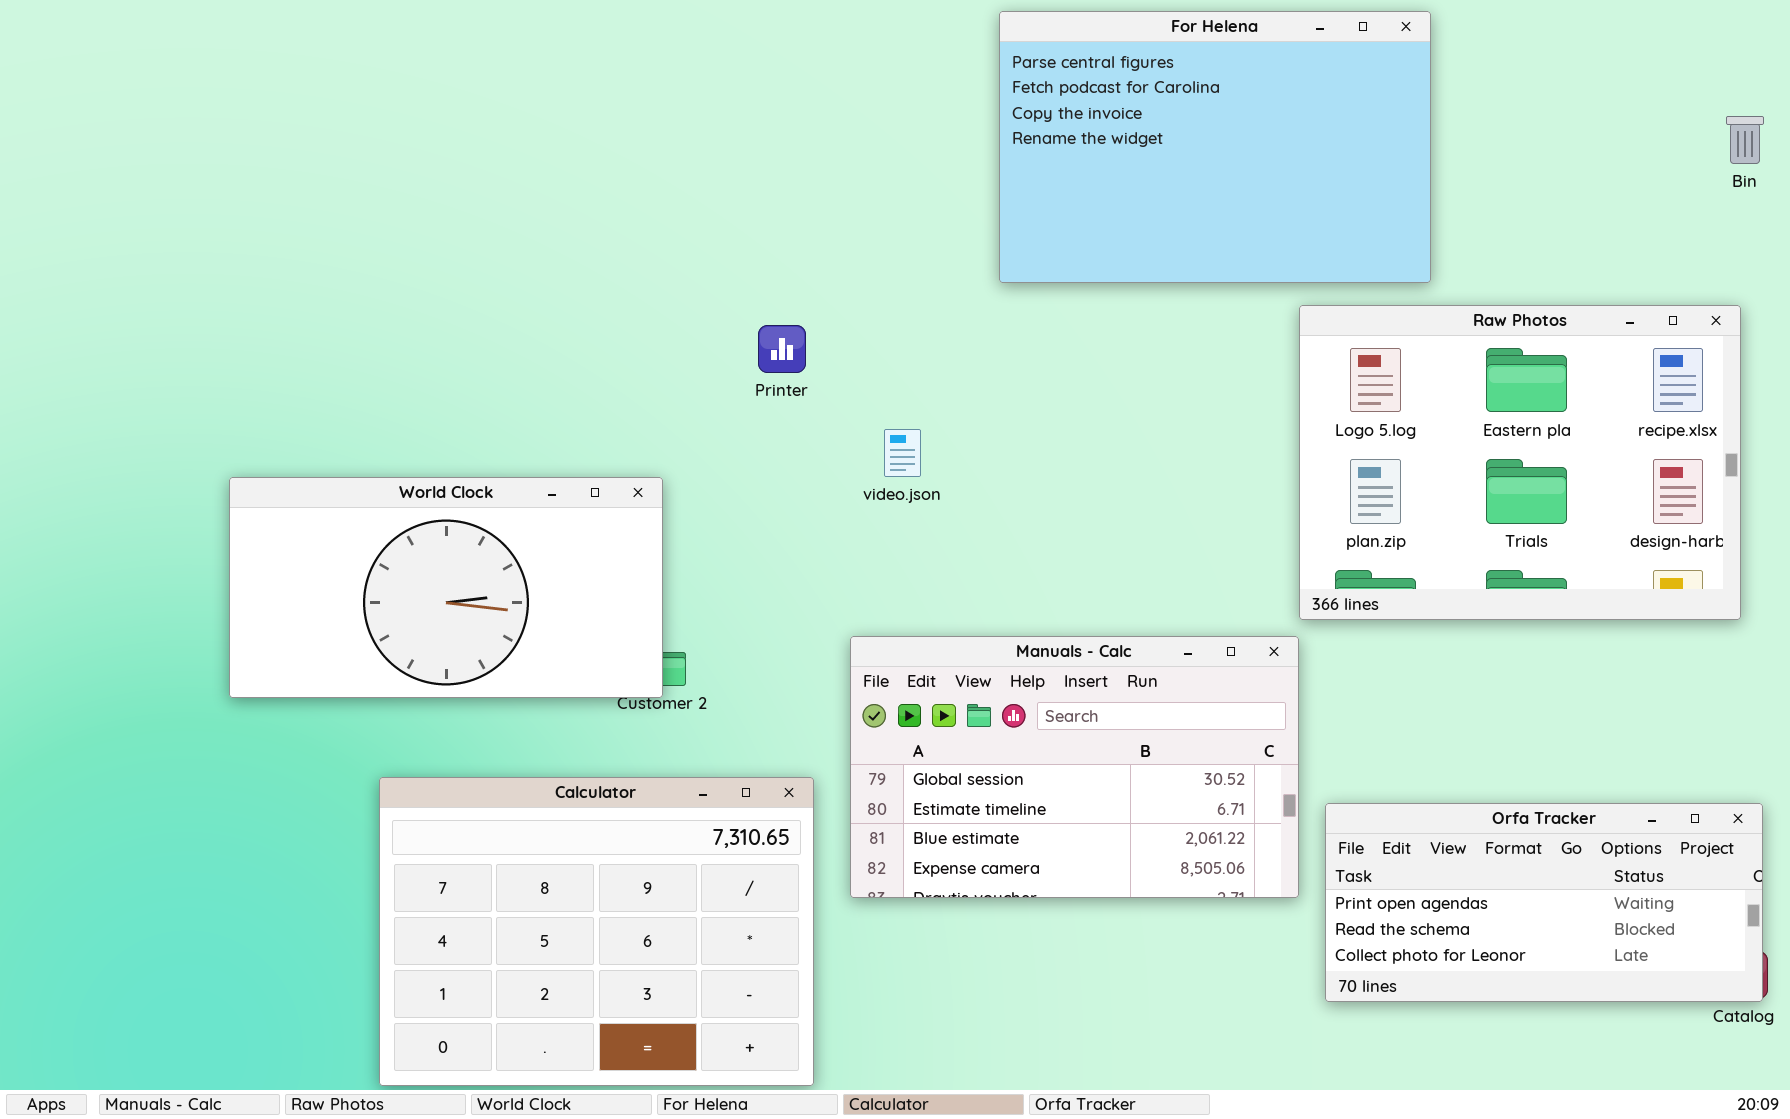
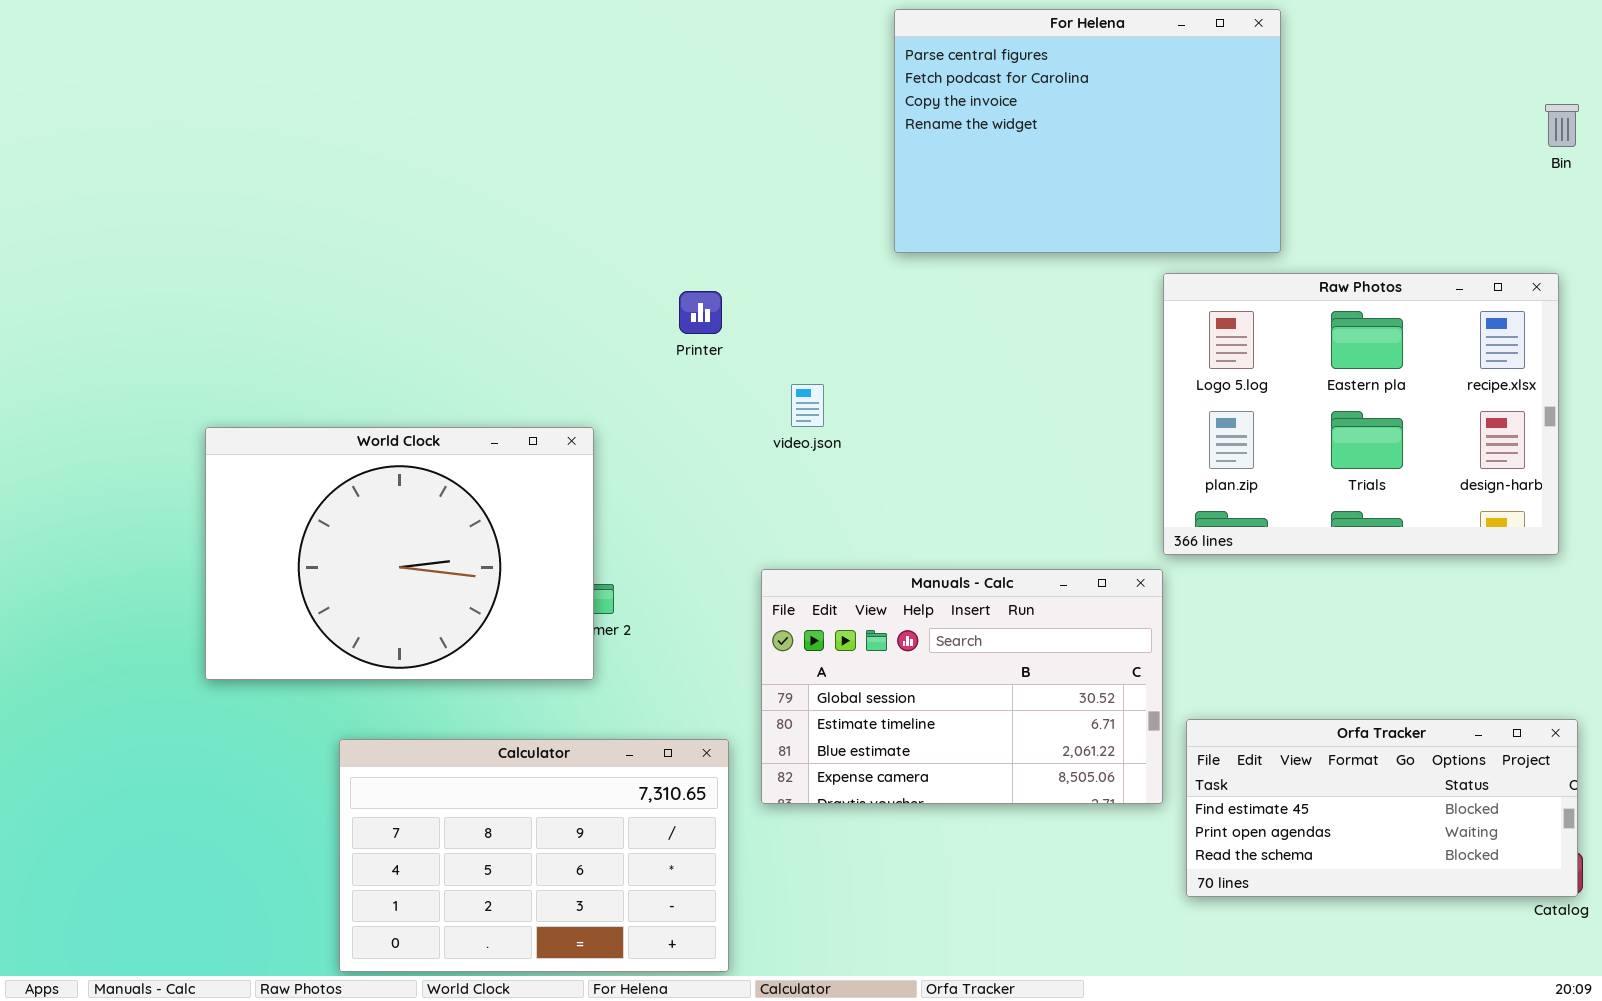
World Clock: [229,477,663,698] -> [205,427,594,680], resized
Calculator: [379,777,814,1086] -> [339,739,729,972], resized
Orfa Tracker: [1325,803,1763,1002] -> [1186,719,1578,897], scrolled up 1 row

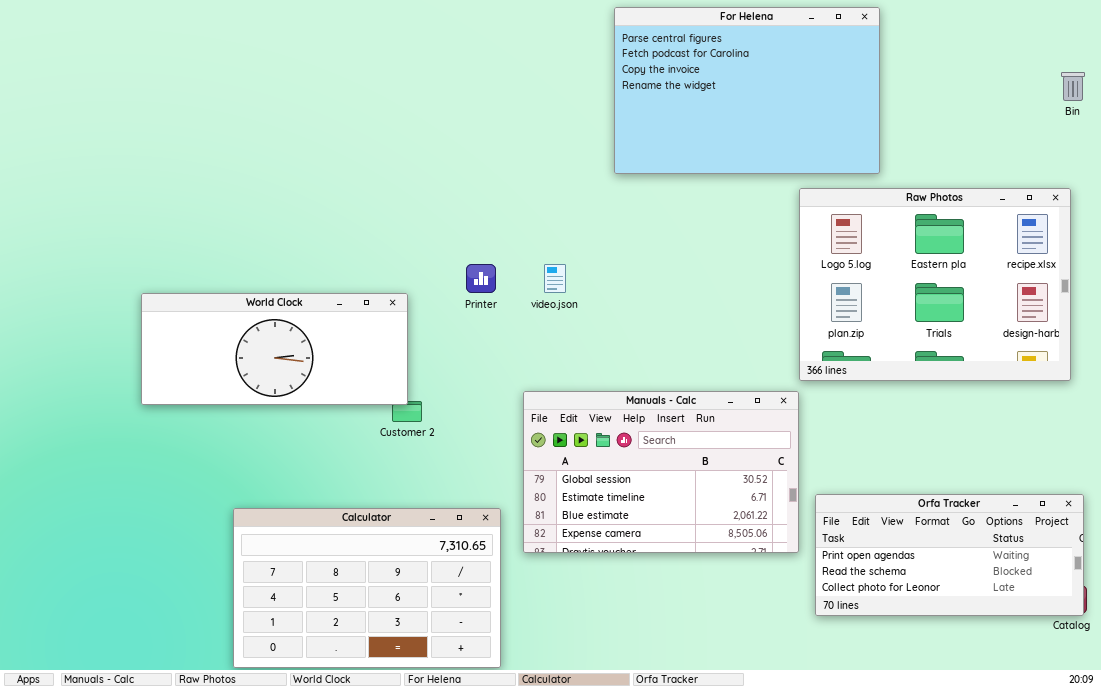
Printer: [679,291,722,334] -> [466,264,496,293], moved
World Clock: [205,427,594,680] -> [141,293,408,405], resized
Orfa Tracker: [1186,719,1578,897] -> [815,494,1084,616], scrolled down 1 row

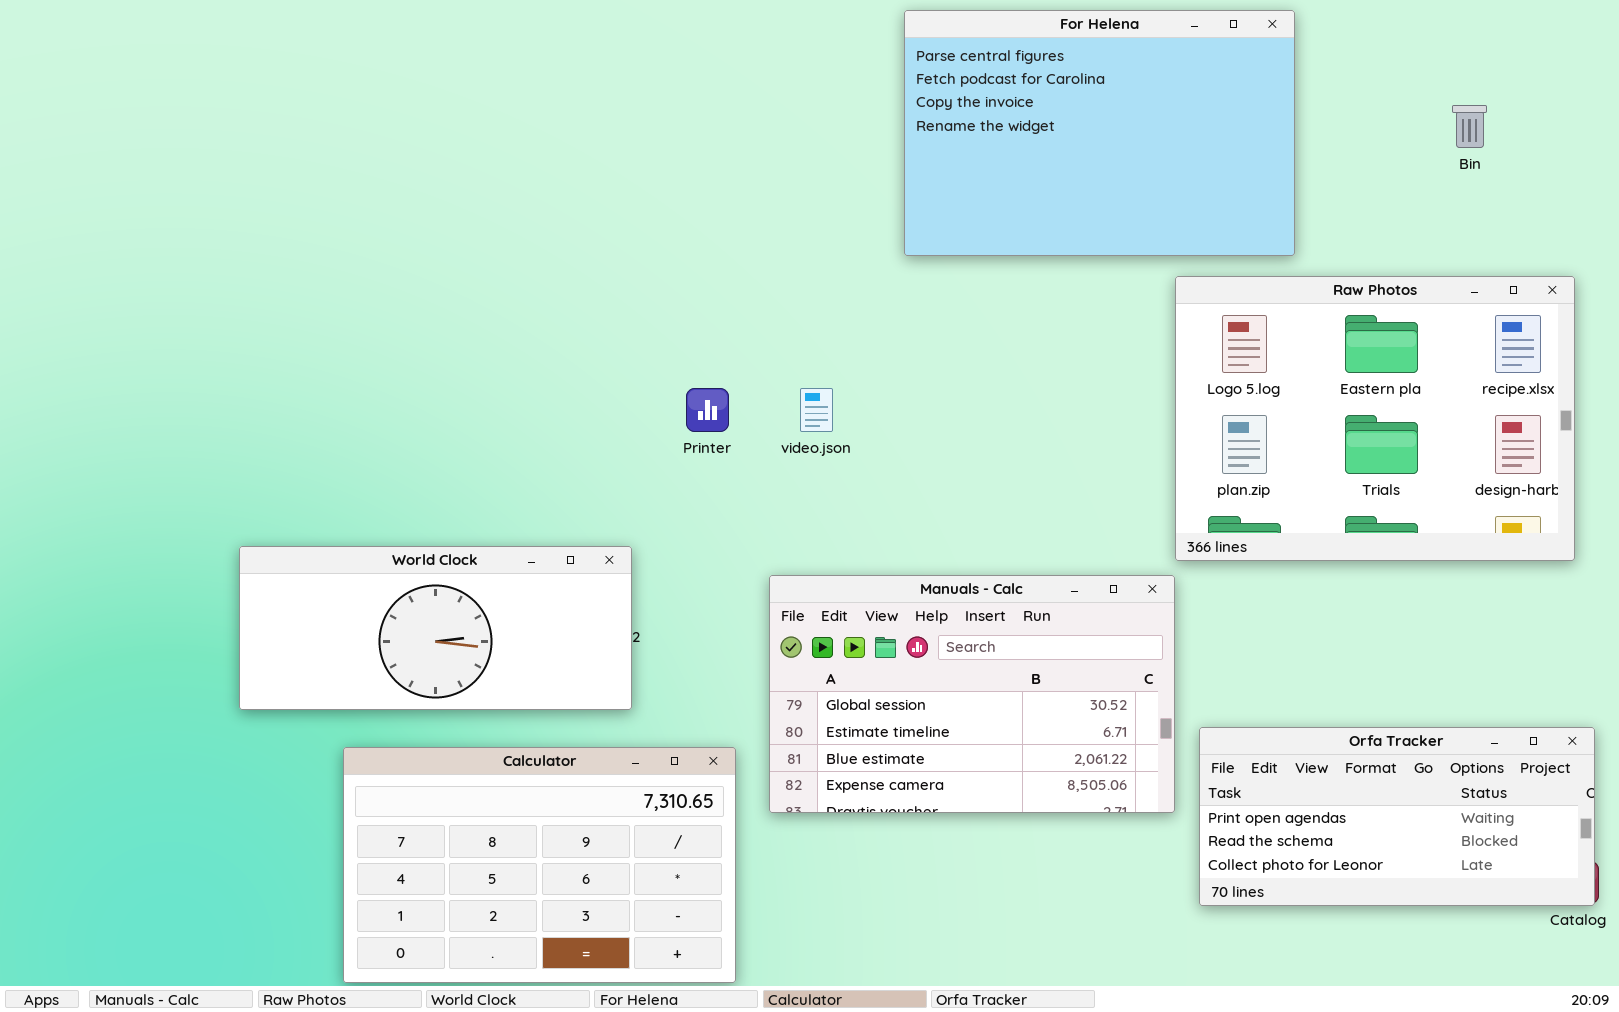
Bin: [1061,72,1085,101] -> [1452,105,1487,148], moved
World Clock: [141,293,408,405] -> [239,546,632,710], moved

